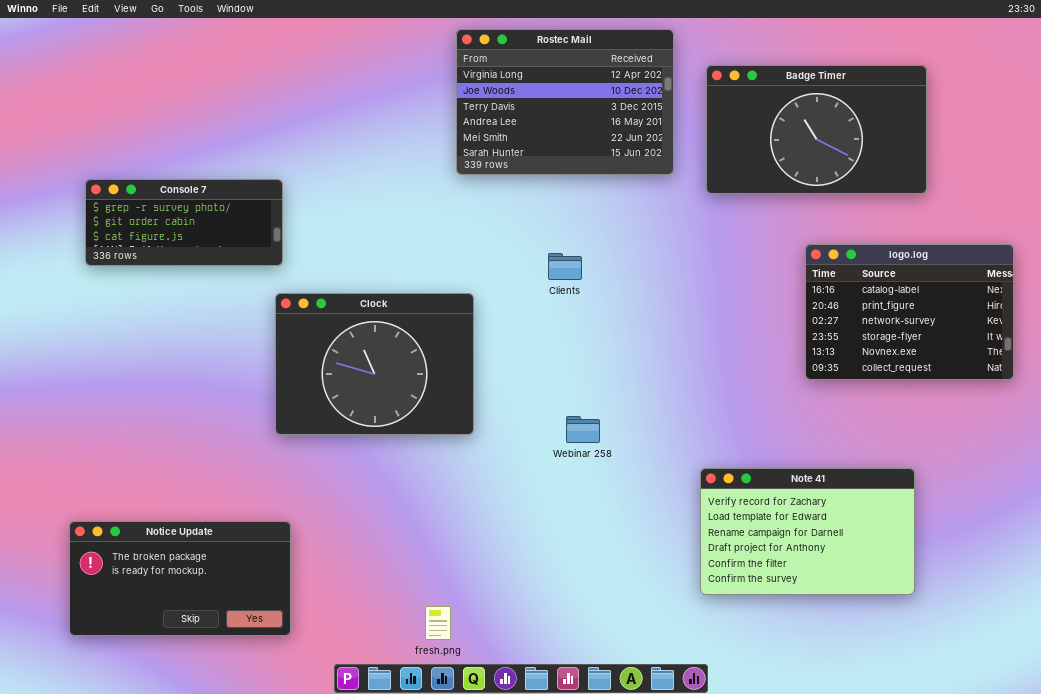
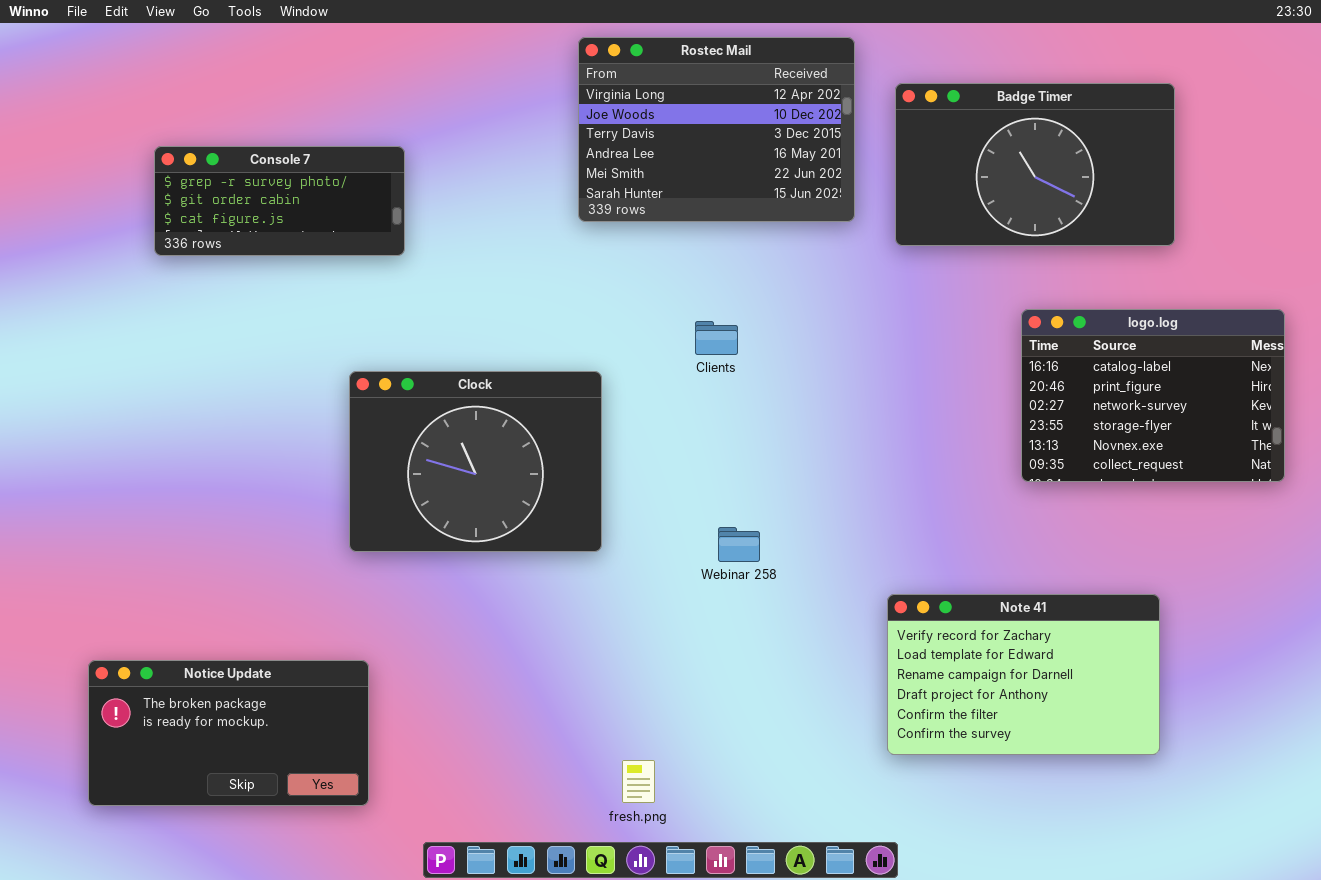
Console 7: [85,179,283,266] -> [154,146,405,256], moved
fresh.png: [425,606,451,640] -> [622,760,655,803], moved

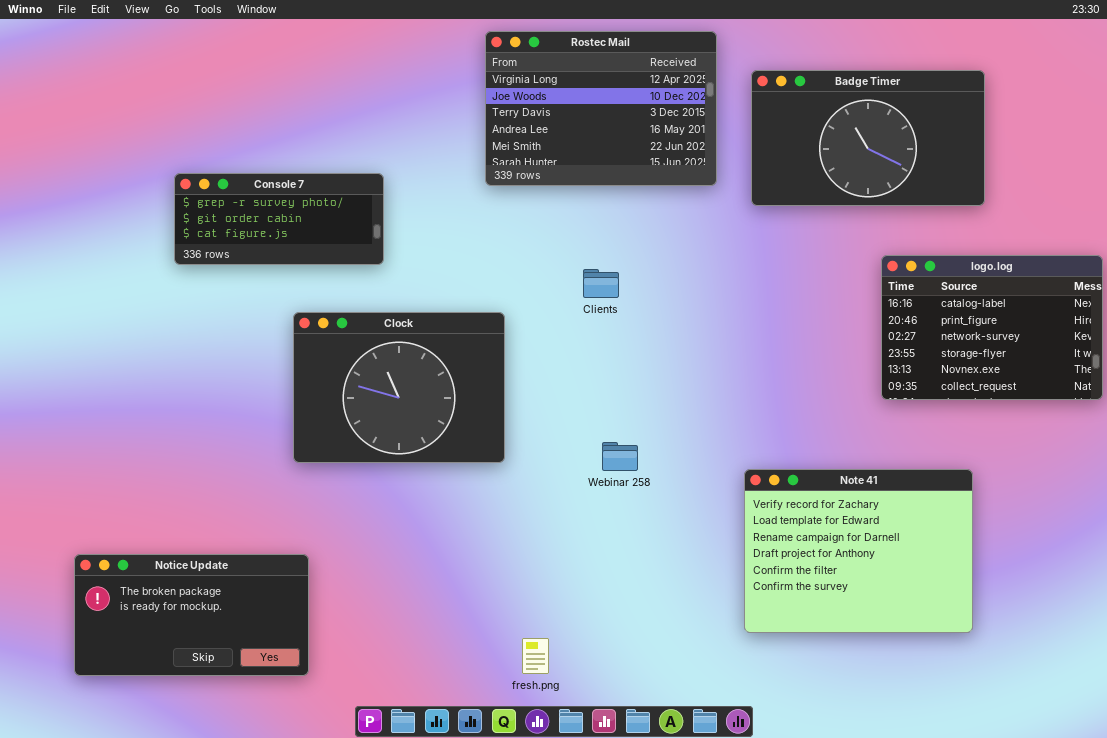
Console 7: [154,146,405,256] -> [174,173,384,265], moved
logo.log: [1021,309,1285,482] -> [881,255,1103,400], moved
Note 41: [887,594,1160,755] -> [744,469,973,633], resized

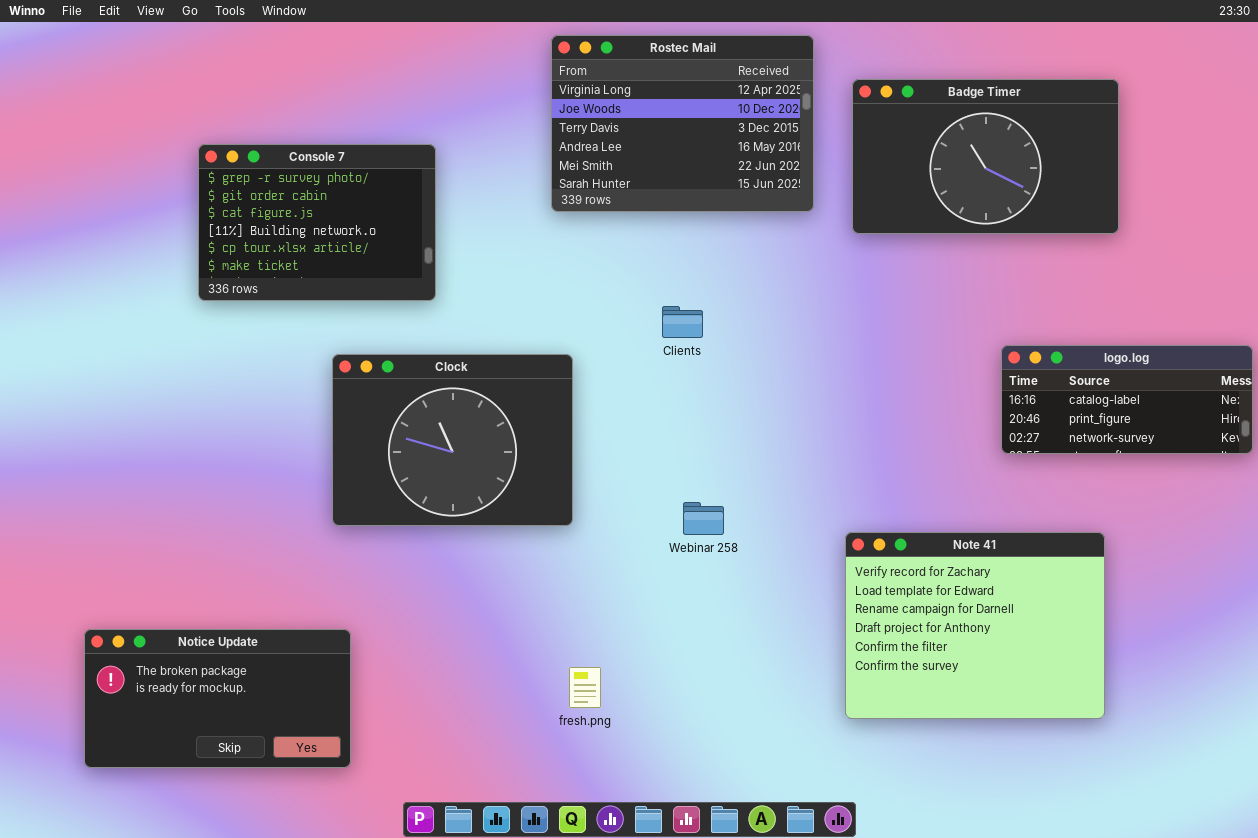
Console 7: [174,173,384,265] -> [198,144,436,301], resized
logo.log: [881,255,1103,400] -> [1001,345,1253,454], resized
fresh.png: [522,638,549,674] -> [569,667,601,708], moved

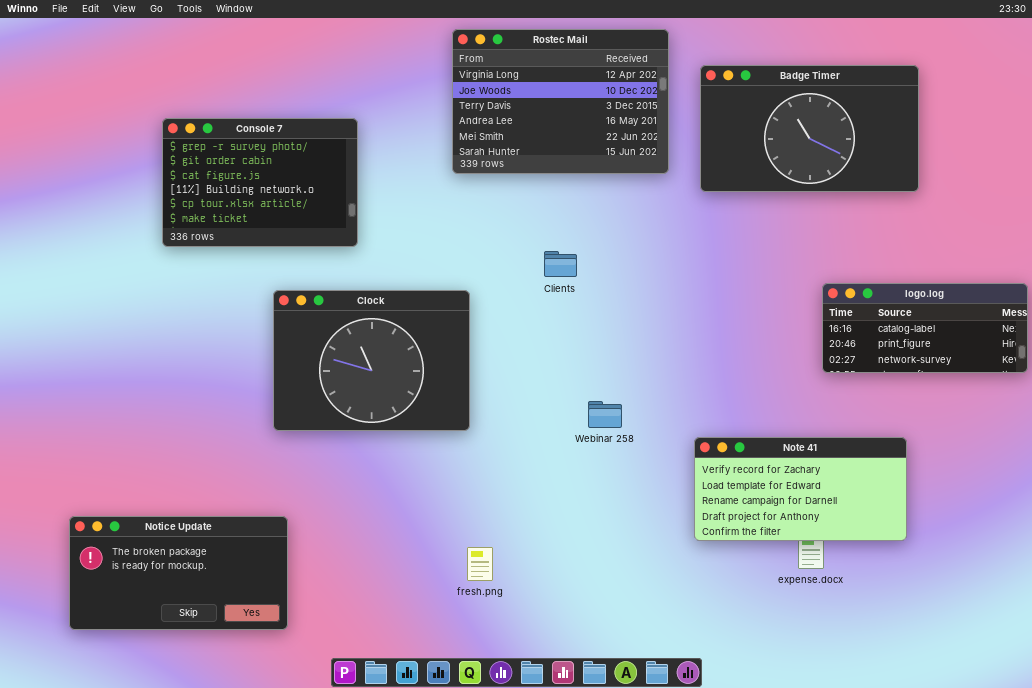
Webinar 258: [683,502,724,535] -> [588,401,622,428], moved
Note 41: [845,532,1105,719] -> [694,437,907,541], resized

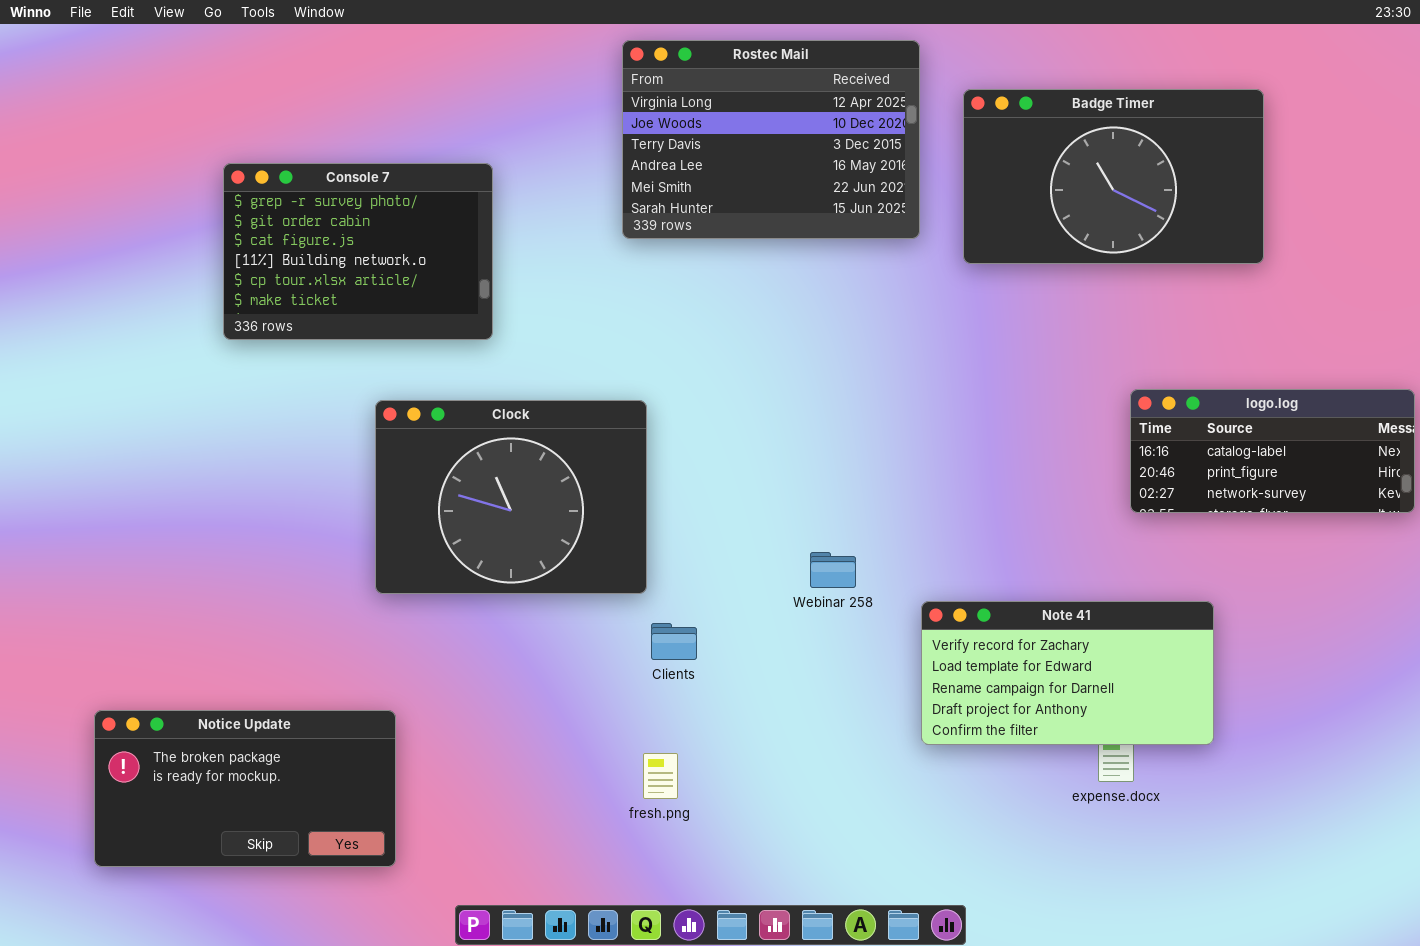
Clients: [544,251,577,277] -> [651,623,697,660], moved
Note 41: [694,437,907,541] -> [921,601,1214,745], moved

